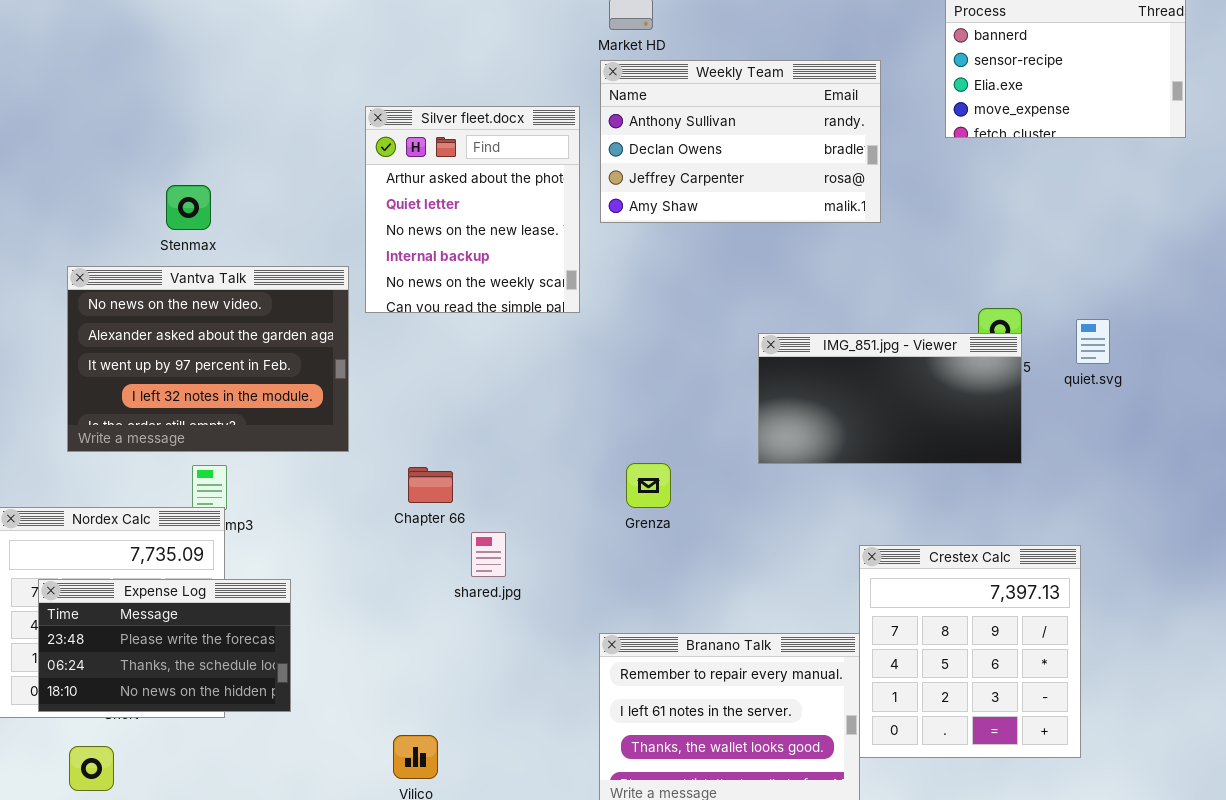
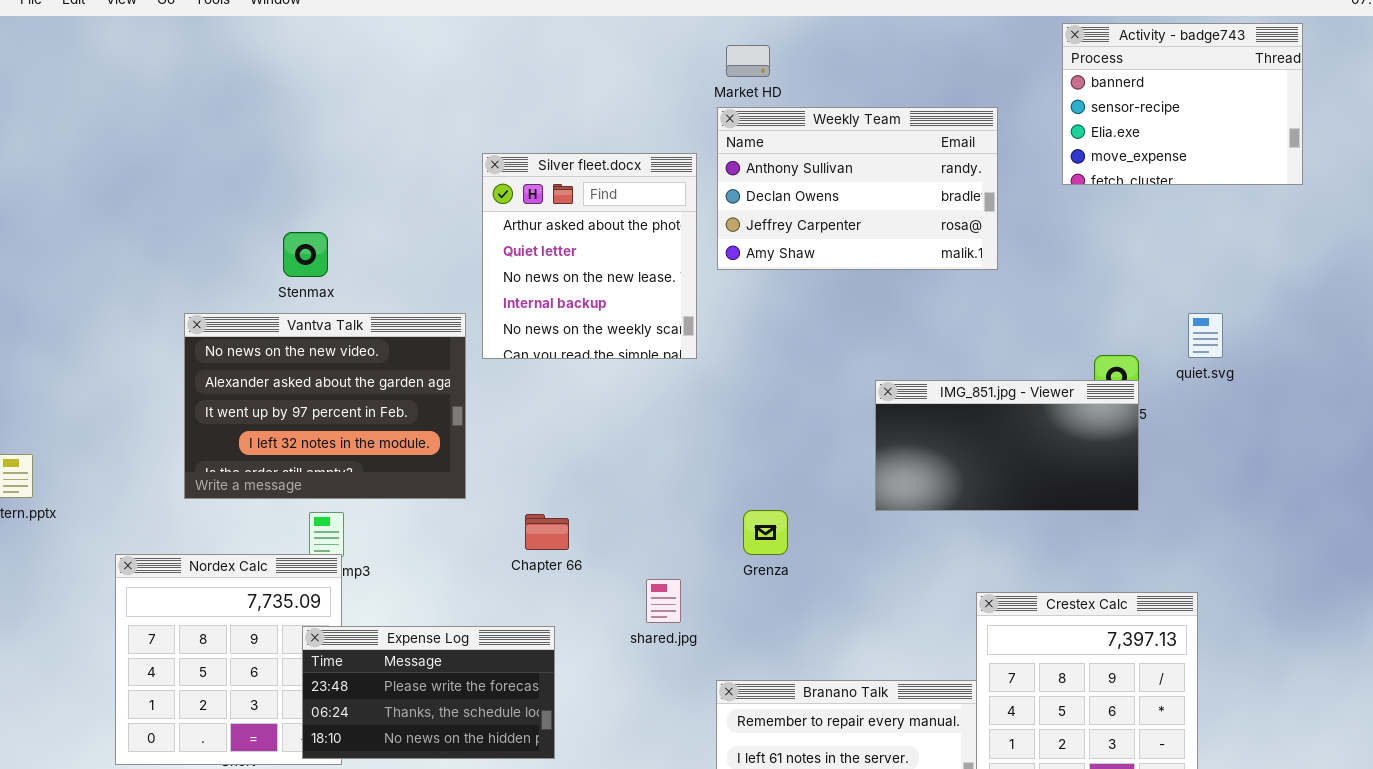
quiet.svg: [1076,319,1110,364] -> [1188,313,1223,358], moved
shared.jpg: [471,532,506,577] -> [646,579,681,623], moved
Expense Log: [38,579,291,712] -> [302,626,555,759], moved

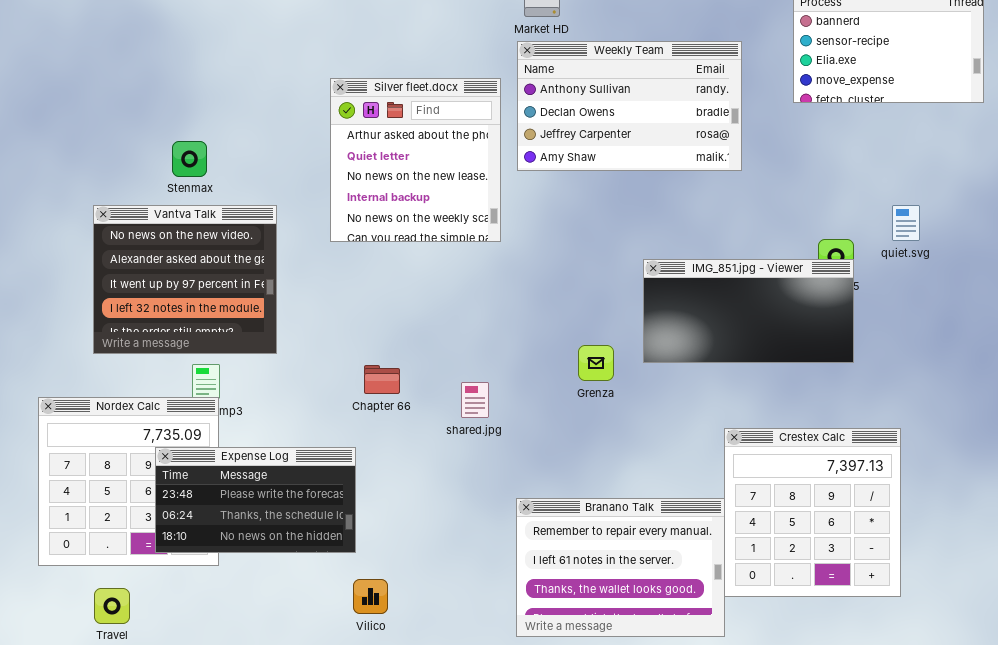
Vantva Talk: [184,313,466,499] -> [93,205,277,354], resized
Grenza: [743,510,788,555] -> [578,345,614,381], moved
shared.jpg: [646,579,681,623] -> [461,382,489,418], moved
Expense Log: [302,626,555,759] -> [155,447,356,553], moved

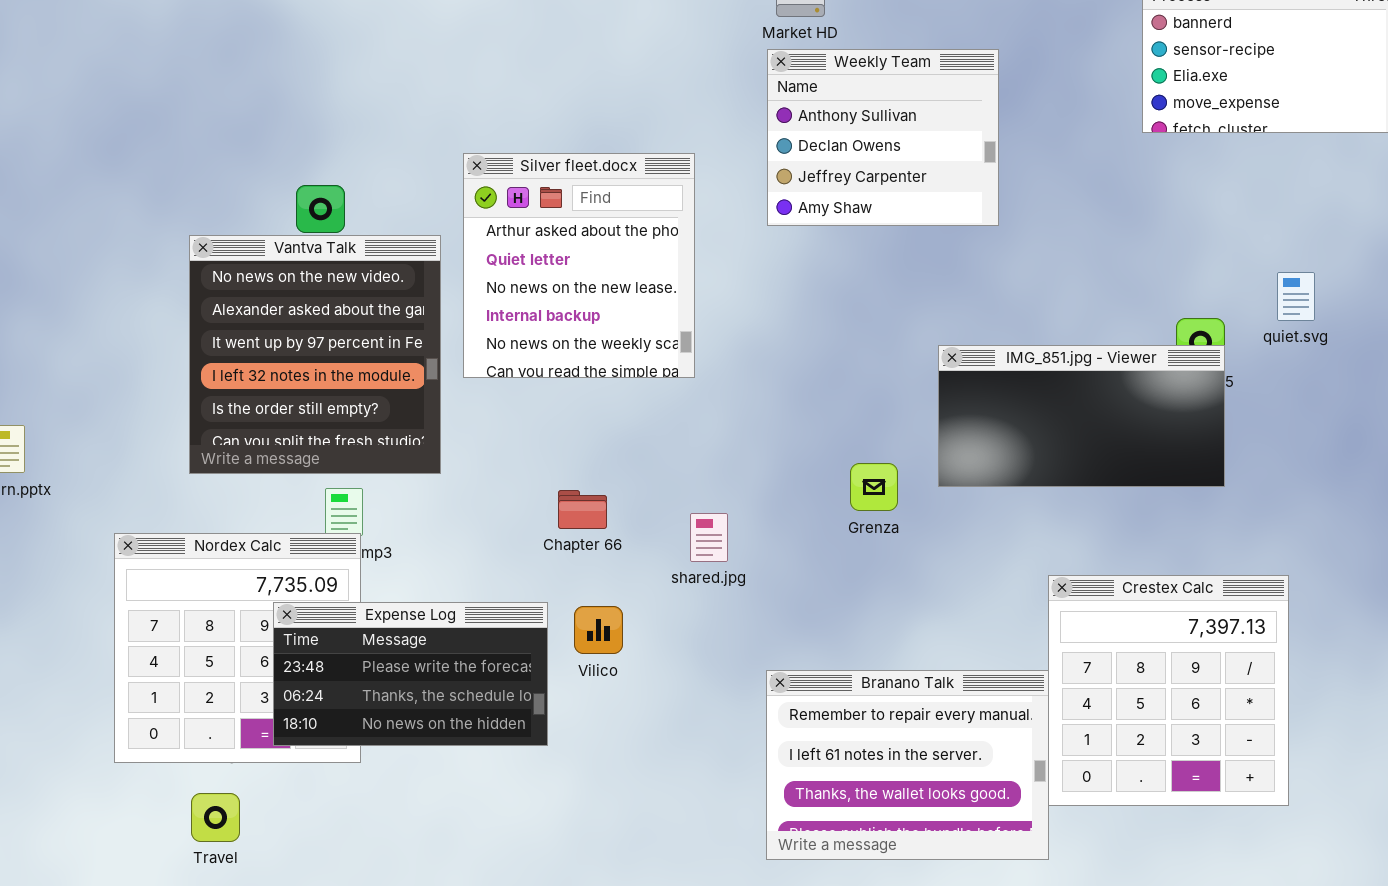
Weekly Team: [517,41,742,171] -> [767,49,999,226], resized
Silver fleet.docx: [330,78,501,242] -> [463,153,695,378], moved
Vantva Talk: [93,205,277,354] -> [189,235,441,474], resized
Vilico: [353,579,388,614] -> [574,606,623,654], moved

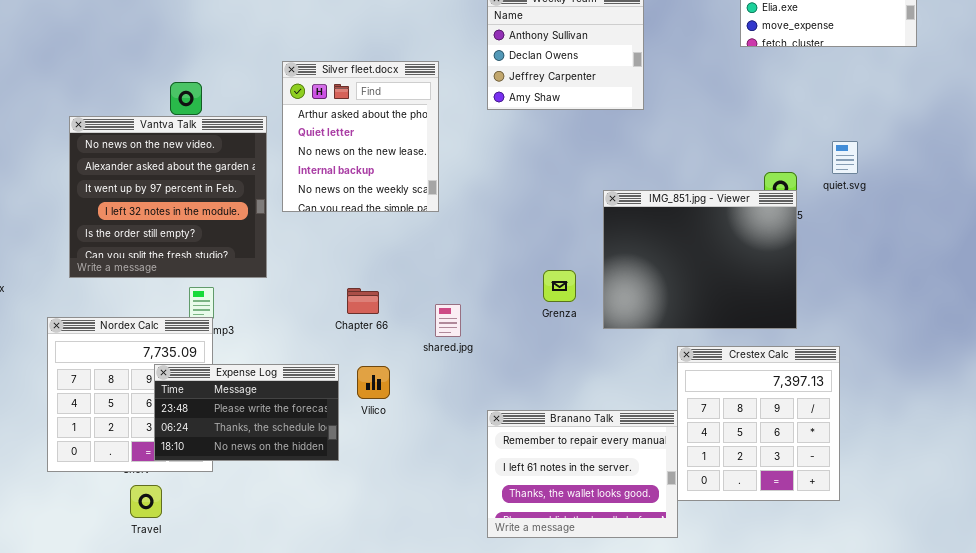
Vantva Talk: [189,235,441,474] -> [69,116,267,278], resized
IMG_851.jpg - Viewer: [938,345,1225,487] -> [603,190,797,329], resized
Travel: [191,793,240,842] -> [130,485,162,518], moved

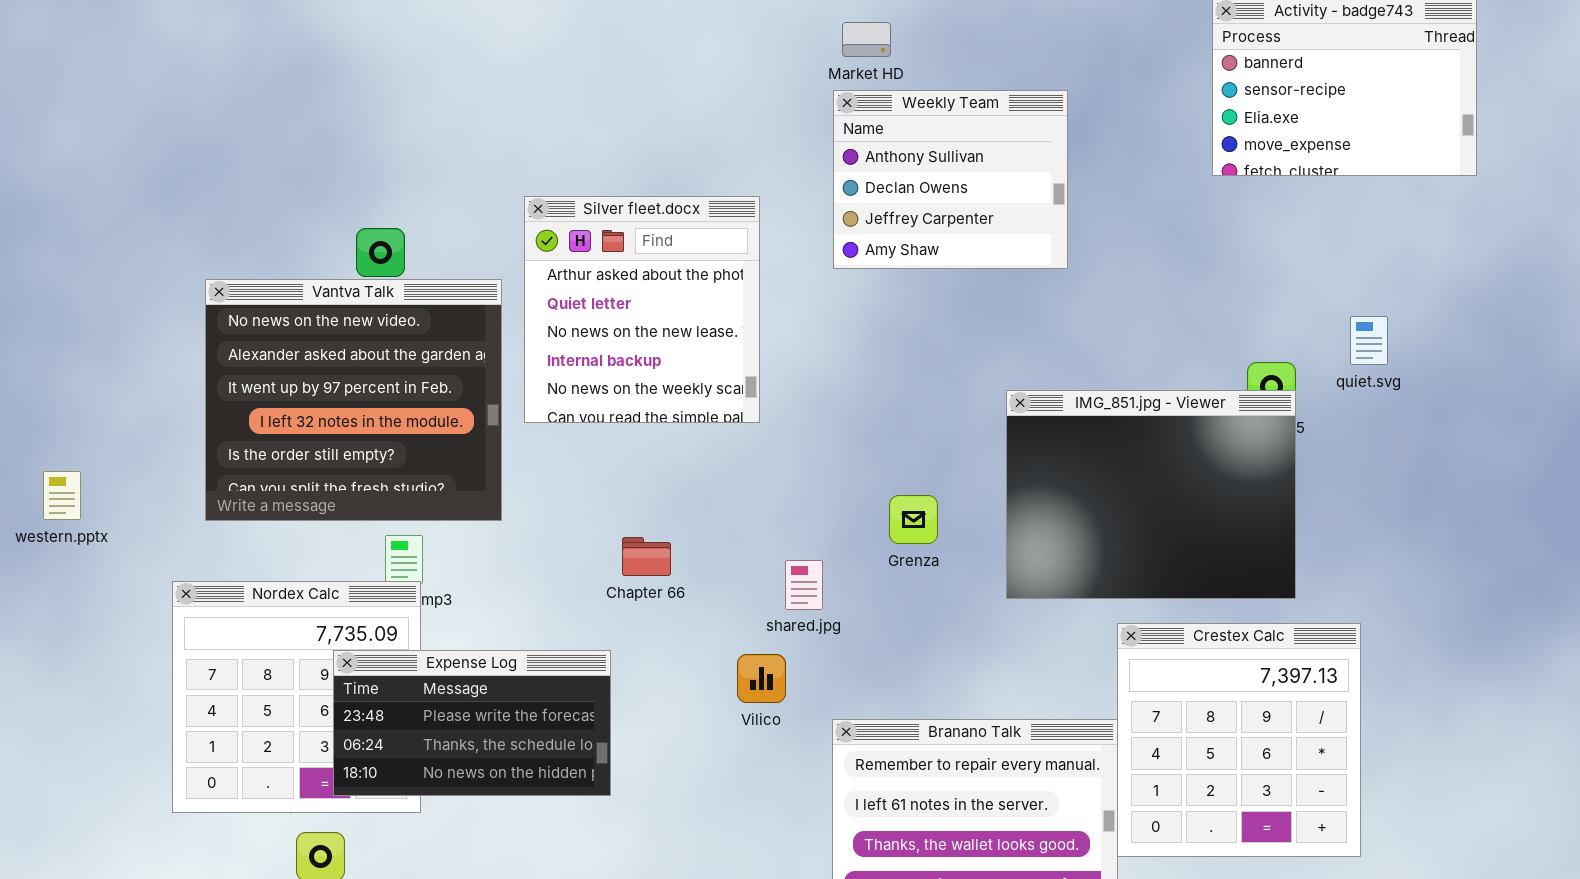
Grenza: [543,270,576,302] -> [889,495,938,544], moved
shared.jpg: [435,304,461,337] -> [785,560,823,610], moved
Vilico: [357,366,390,399] -> [737,654,786,703], moved

